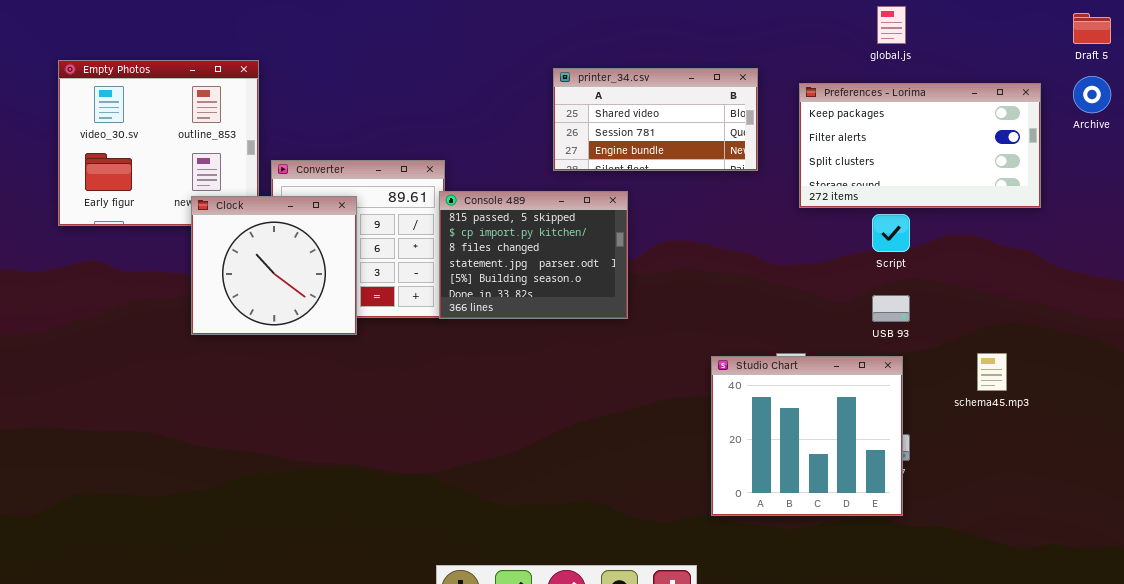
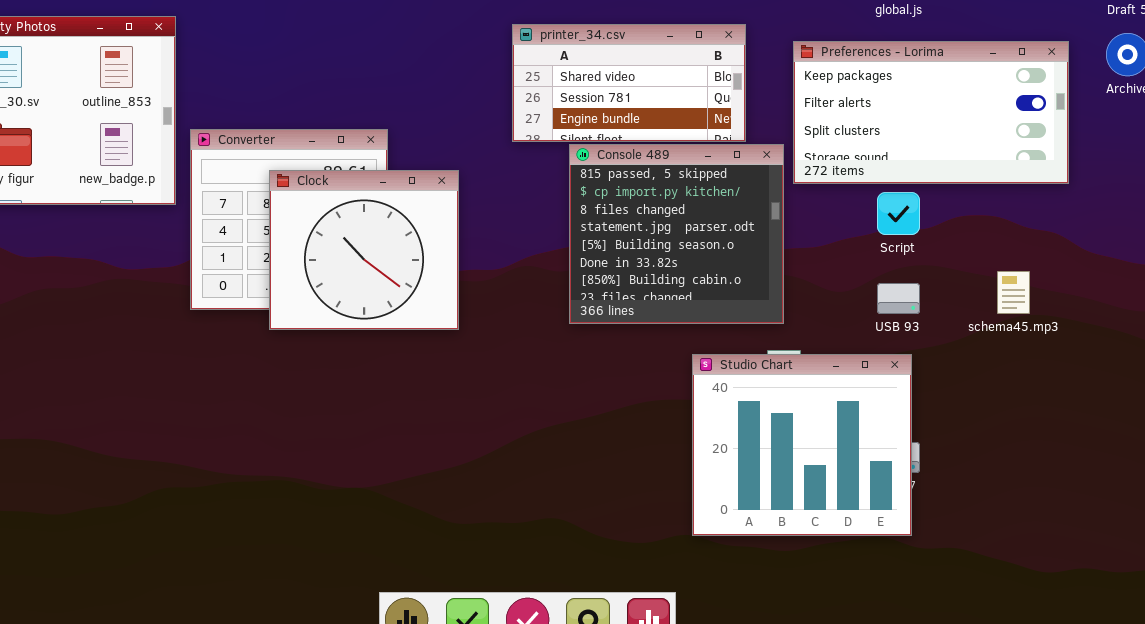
Console 489: [439,191,628,319] -> [569,144,784,324], moved, resized
Clock: [191,196,357,335] -> [269,170,459,330], moved
schema45.mp3: [977,353,1007,391] -> [997,271,1030,314], moved

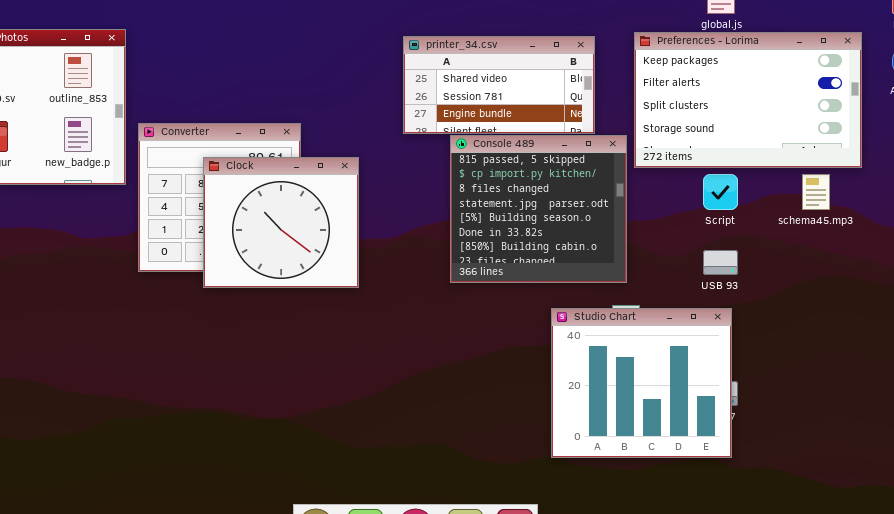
Preferences - Lorima: [793,41,1069,184] -> [634,32,862,168], resized
schema45.mp3: [997,271,1030,314] -> [802,174,830,210], moved

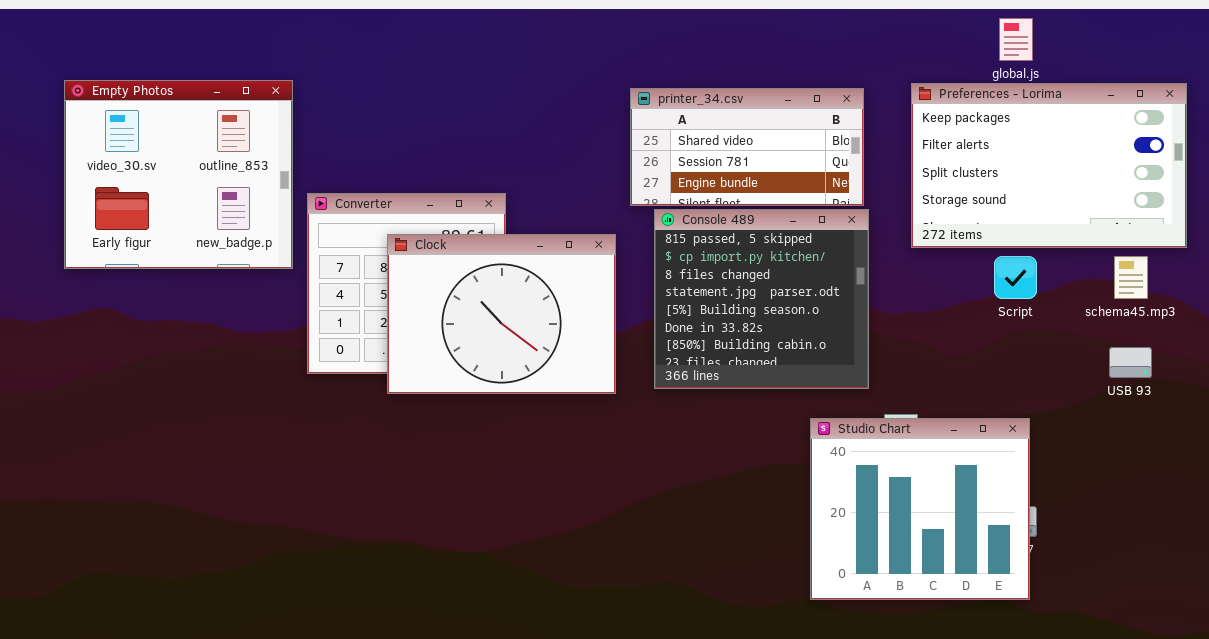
Console 489: [450,135,627,283] -> [654,209,869,389], moved
Clock: [203,157,359,288] -> [387,234,616,394], resized
USB 93: [703,250,738,275] -> [1109,347,1152,378], moved

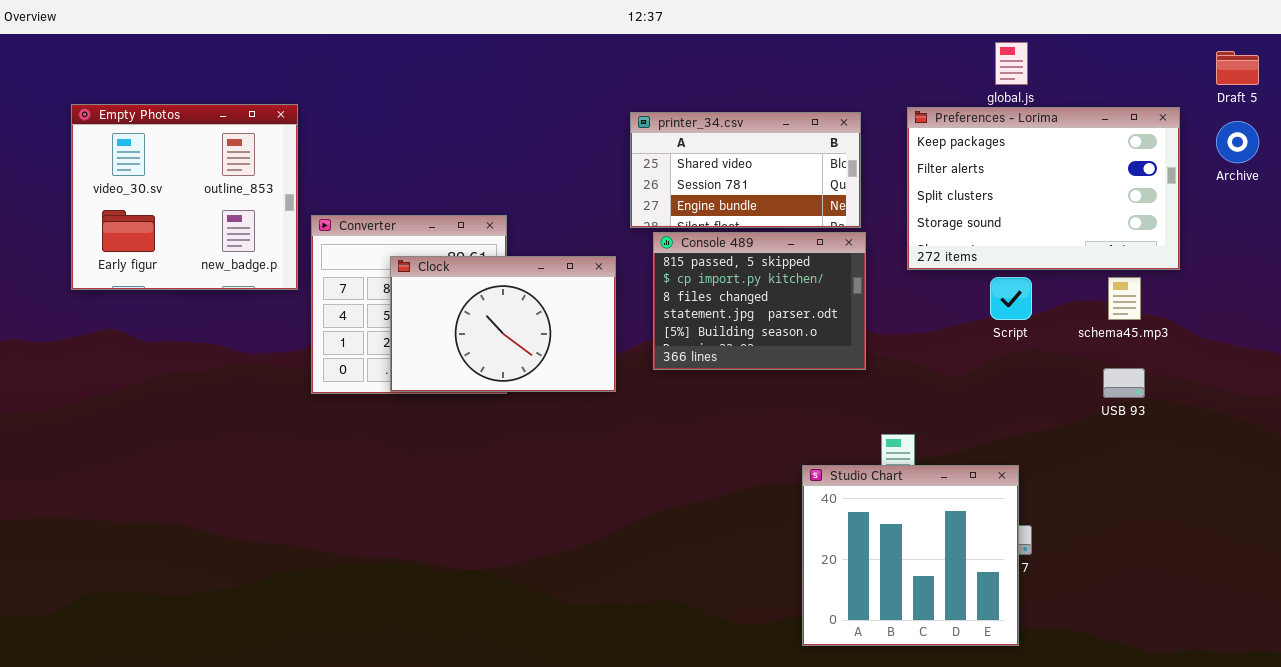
Console 489: [654,209,869,389] -> [653,232,866,370], resized
Clock: [387,234,616,394] -> [390,256,616,392], resized
Studio Chart: [810,418,1030,600] -> [802,465,1019,646], moved

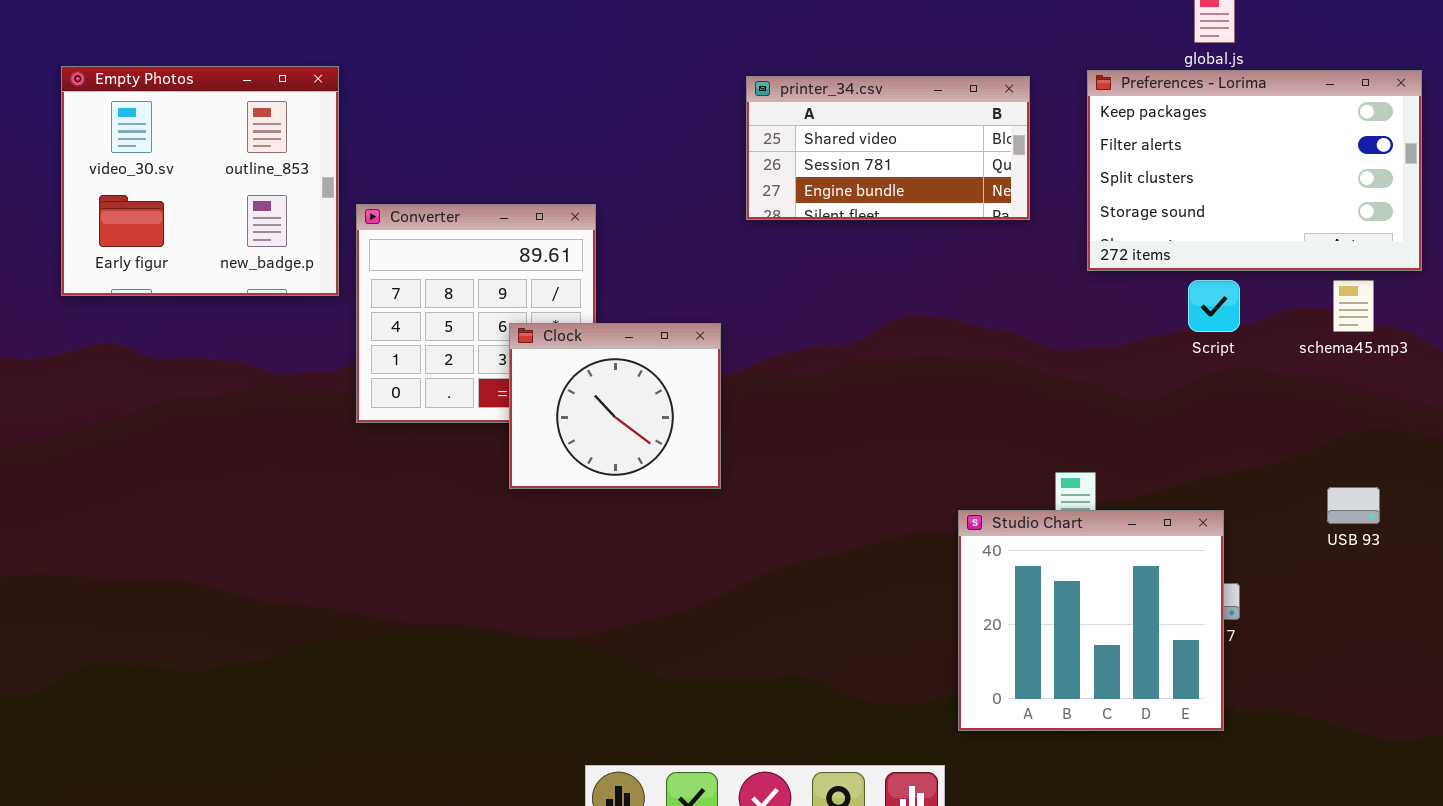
Console 489: [653,232,866,370] -> none, closed
Clock: [390,256,616,392] -> [509,323,721,489], moved, resized
USB 93: [1103,368,1145,398] -> [1327,487,1380,524], moved

